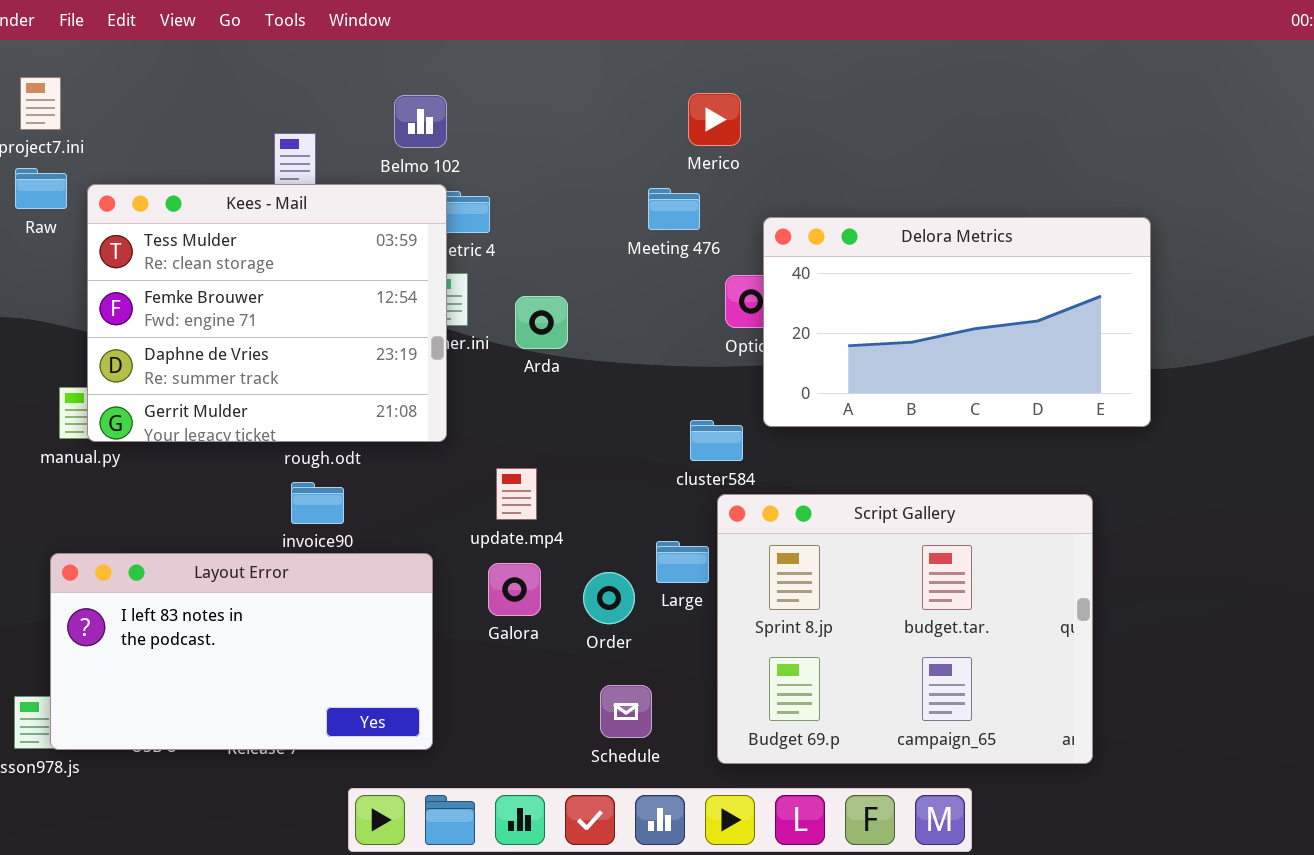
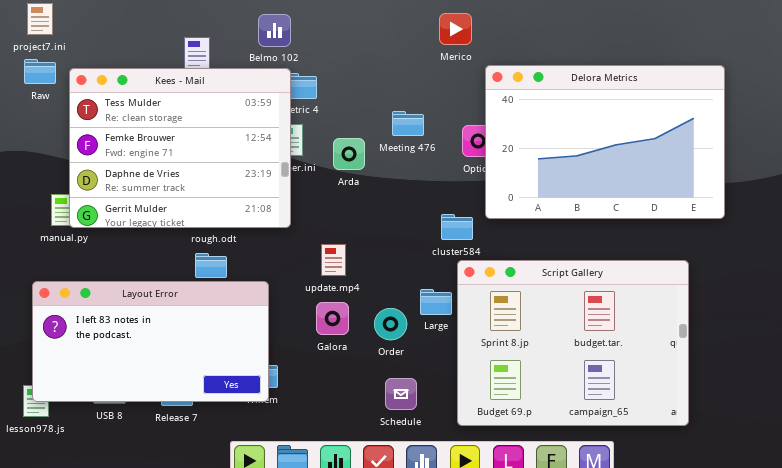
Meeting 476: [648,188,700,230] -> [392,111,424,136], moved
Delora Metrics: [763,217,1151,427] -> [485,65,725,219], resized
Layout Error: [50,553,433,750] -> [32,281,269,402], moved

